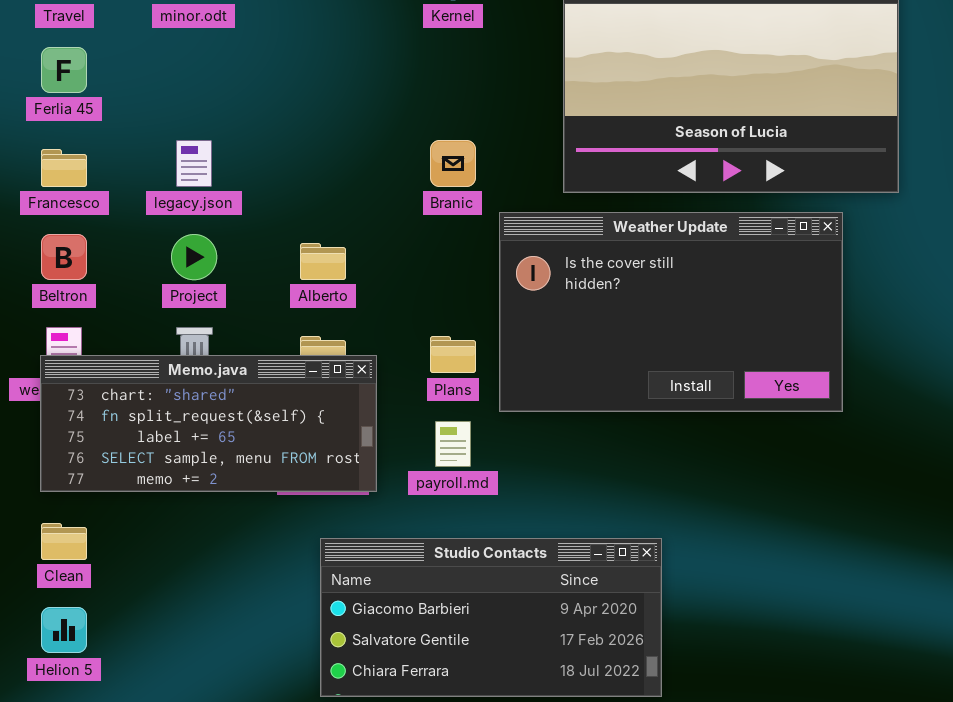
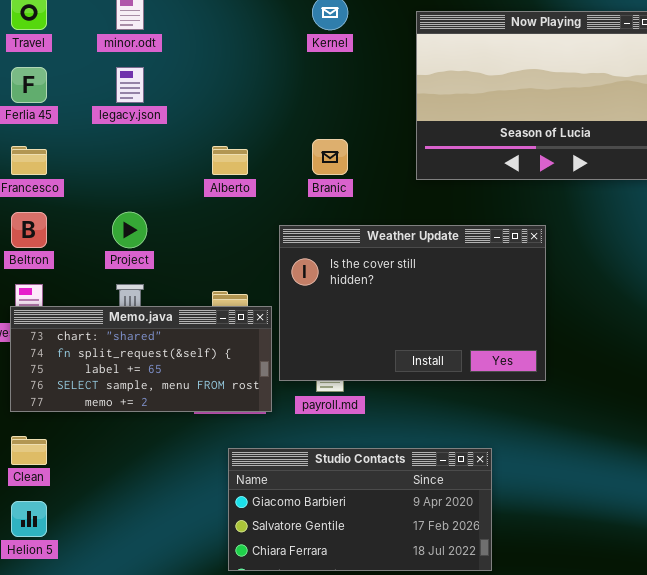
legacy.json: [176,140,212,187] -> [116,67,144,103], moved
Weather Update: [499,212,843,412] -> [279,225,546,381], moved
Alberto: [300,243,346,280] -> [212,146,248,175], moved

